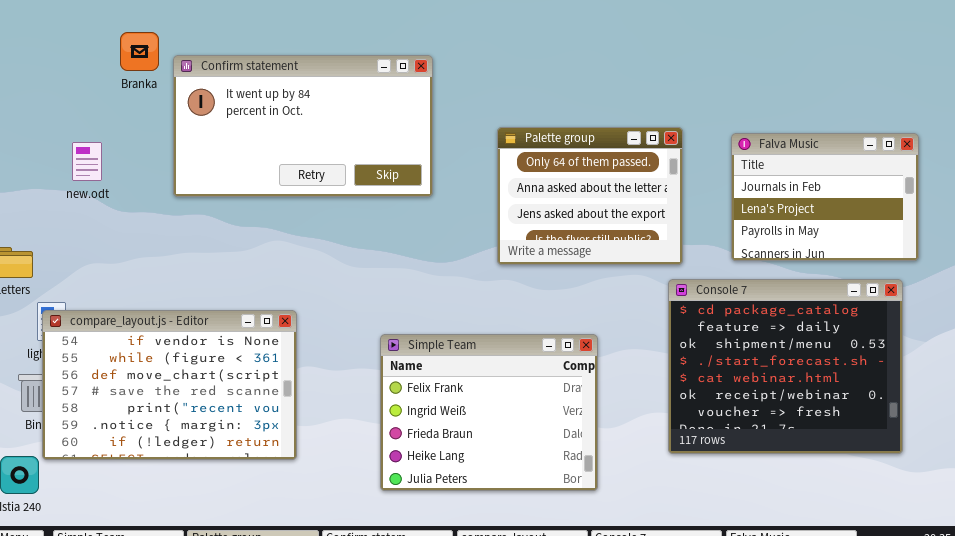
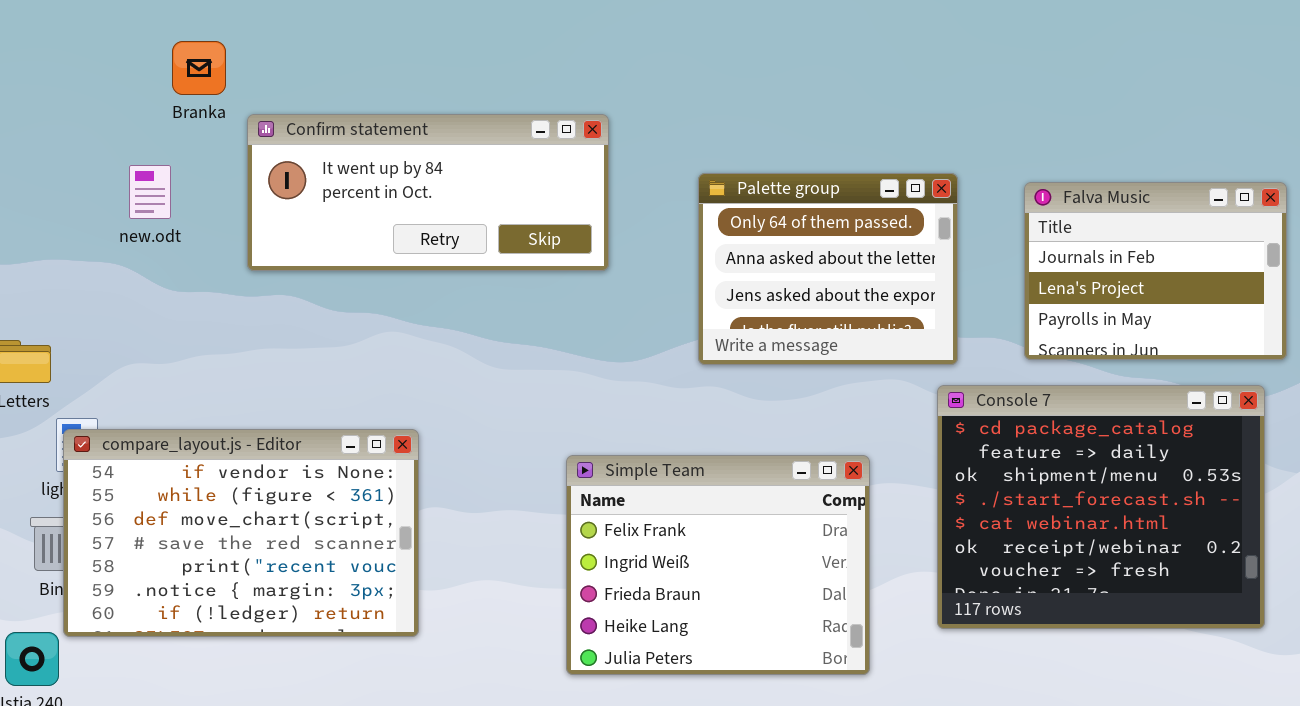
Confirm statement: [173,55,433,197] -> [247,114,609,271], resized
new.odt: [72,142,102,181] -> [129,165,171,219], moved
Simple Team: [380,334,598,491] -> [566,455,870,675], moved

